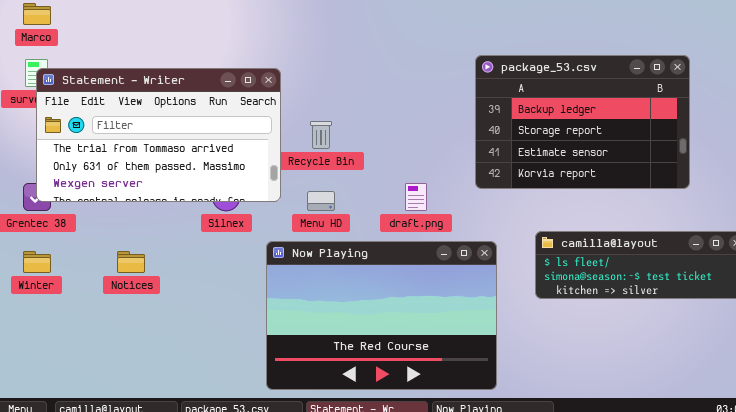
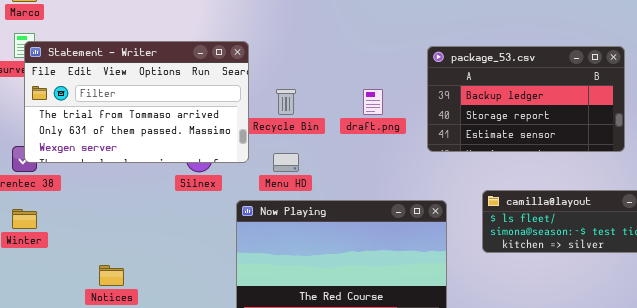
package_53.csv: [475,55,690,189] -> [427,46,625,152], resized
draft.png: [405,183,427,211] -> [363,89,383,115], moved
Notices: [117,251,145,273] -> [99,265,124,286], moved

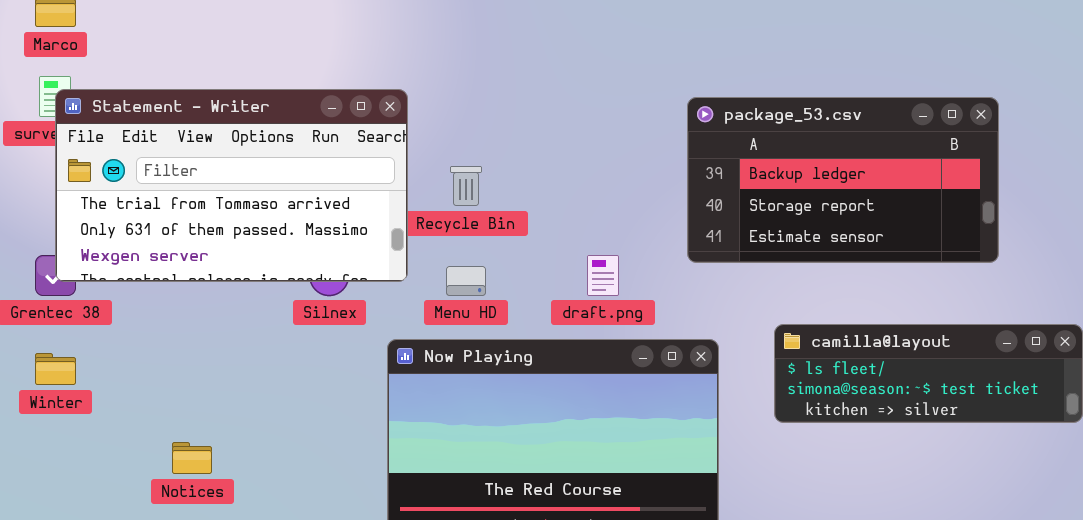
draft.png: [363,89,383,115] -> [587,255,619,296], moved

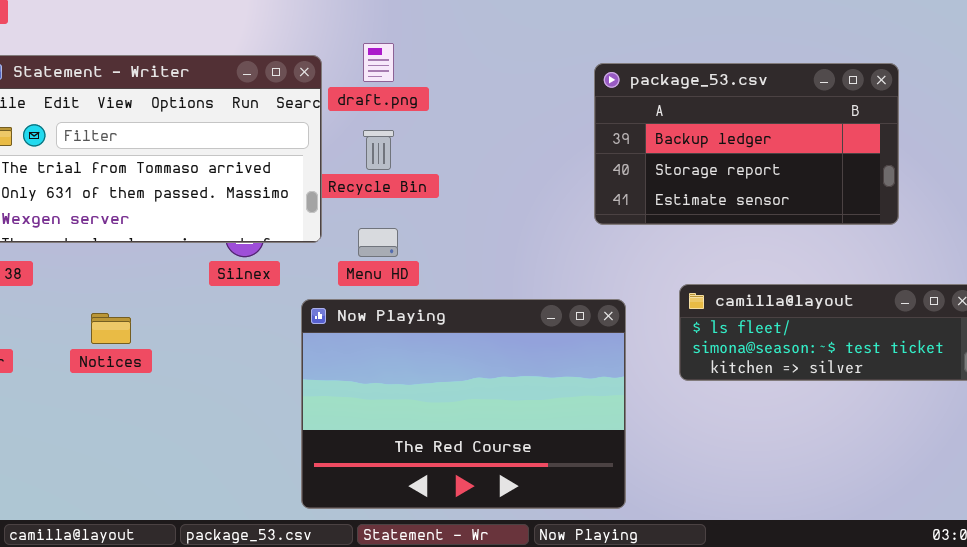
draft.png: [587,255,619,296] -> [363,43,394,82], moved
Notices: [172,442,212,474] -> [91,313,131,344], moved

